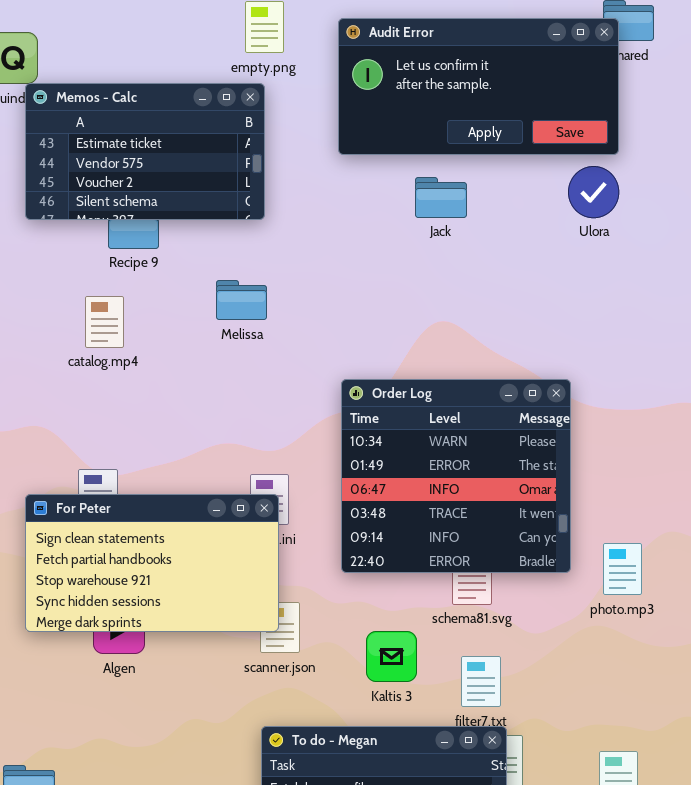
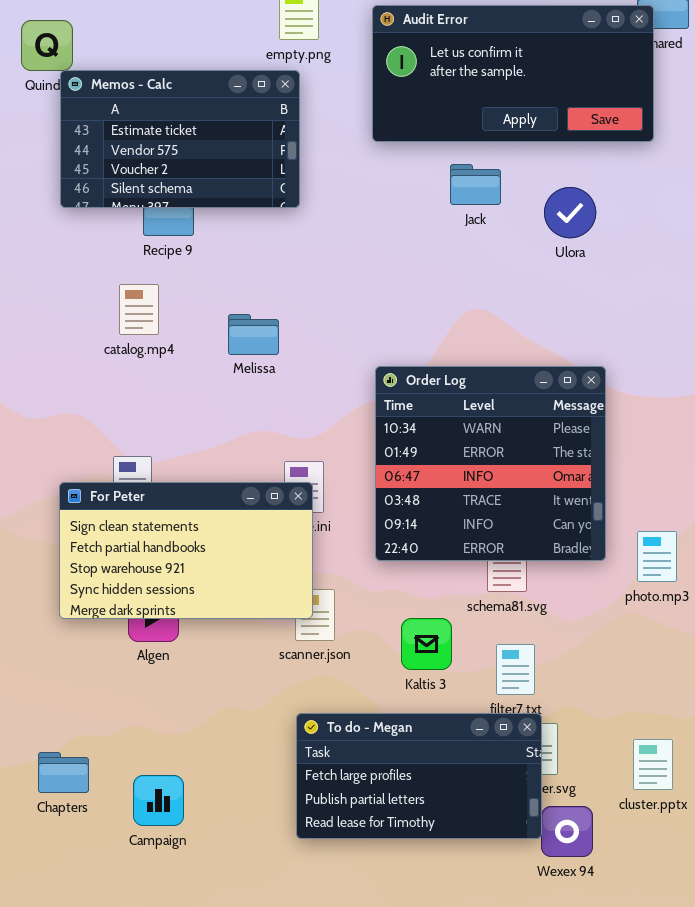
Ulora: [568,166,619,218] -> [544,187,596,238], moved
Melissa: [216,280,267,320] -> [228,314,279,355], moved

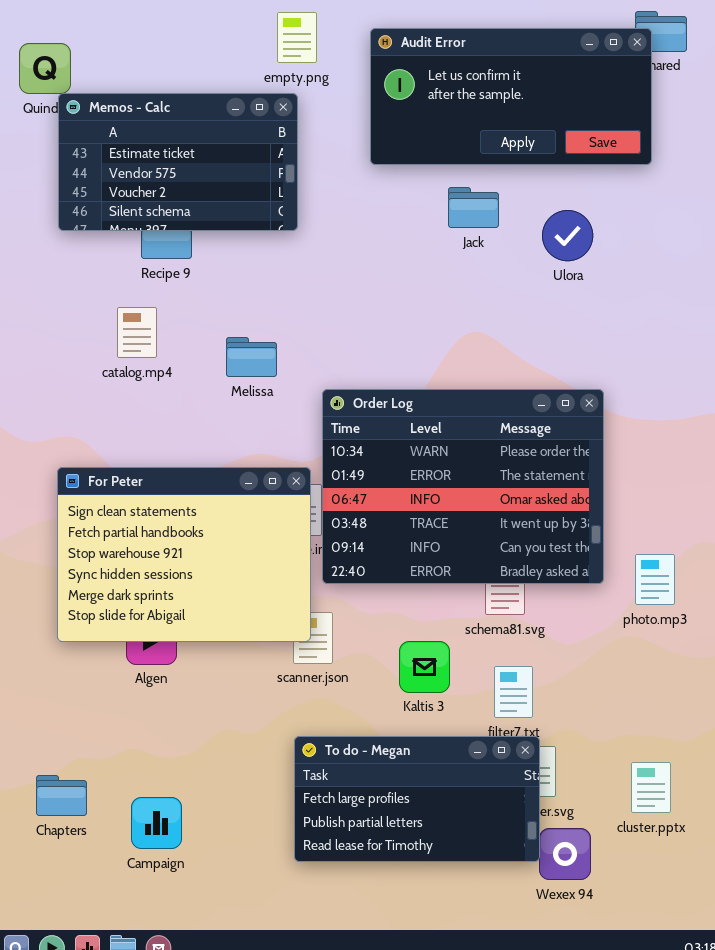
Order Log: [375,366,606,561] -> [322,389,604,584], resized
For Peter: [59,482,313,619] -> [57,467,311,642], resized

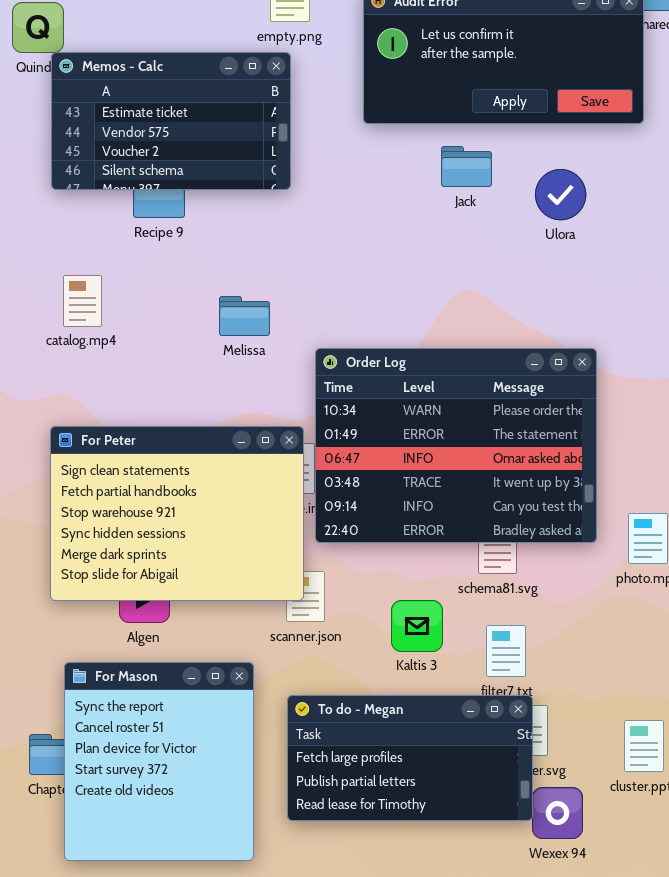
catalog.mp4: [117,307,157,358] -> [63,275,102,327], moved
For Mason: none -> [64,662,254,861], opened

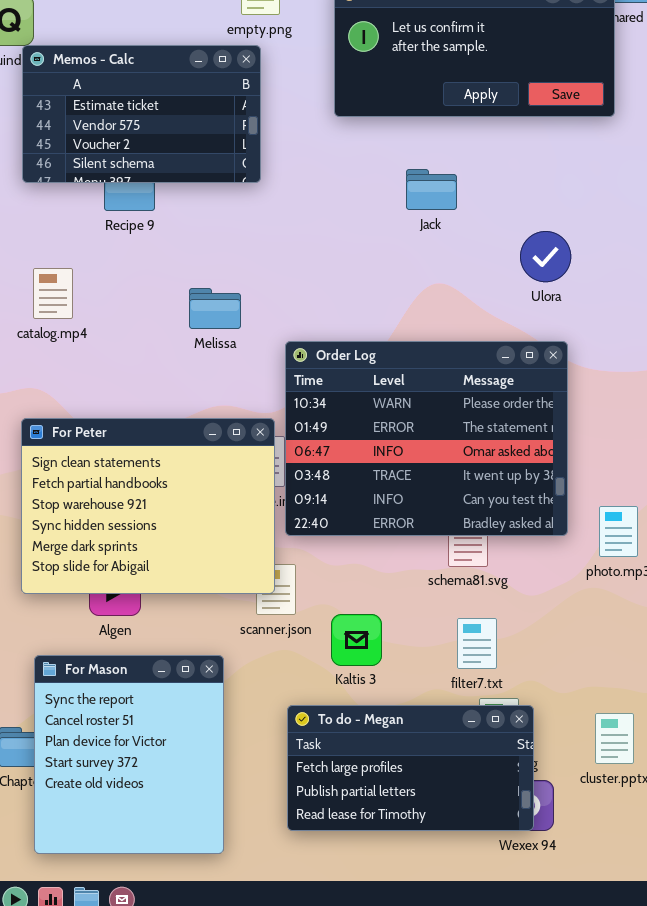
Jack: [441,146,492,187] -> [406,169,457,210], moved
Ulora: [535,169,586,220] -> [520,231,571,282], moved
Kaltis 3: [391,600,443,652] -> [331,614,382,666], moved
To do - Megan: [287,695,533,821] -> [287,705,534,831], moved

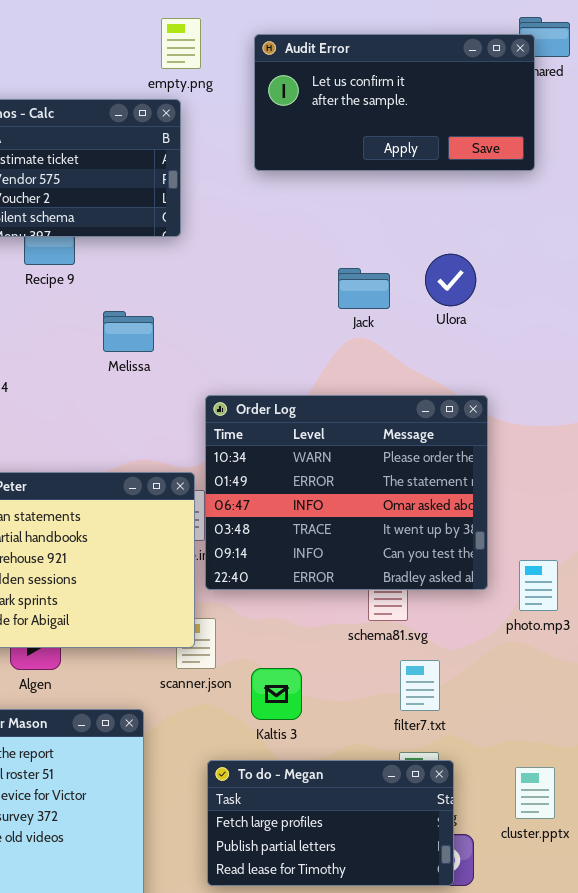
Jack: [406,169,457,210] -> [338,268,390,309], moved
Ulora: [520,231,571,282] -> [425,254,476,306], moved
Melissa: [189,288,241,329] -> [103,311,154,352], moved
filter7.txt: [457,618,497,669] -> [400,660,440,711], moved

